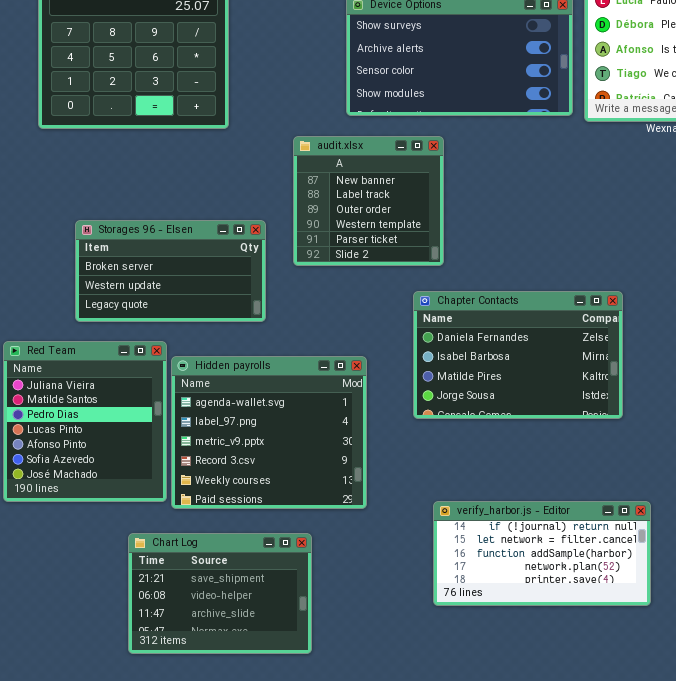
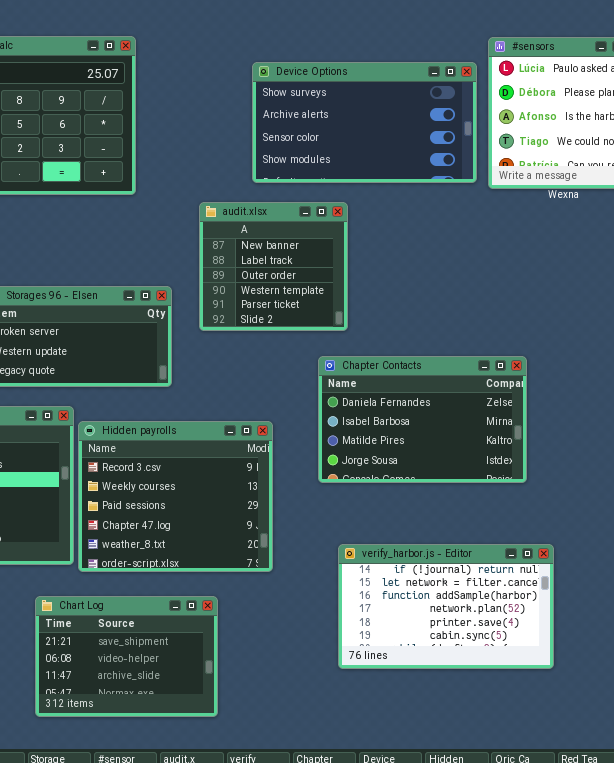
Hidden payrolls: [171,356,367,509] -> [78,421,273,572], scrolled down 3 rows
verify_harbor.js - Editor: [433,501,651,606] -> [338,544,554,669], resized

